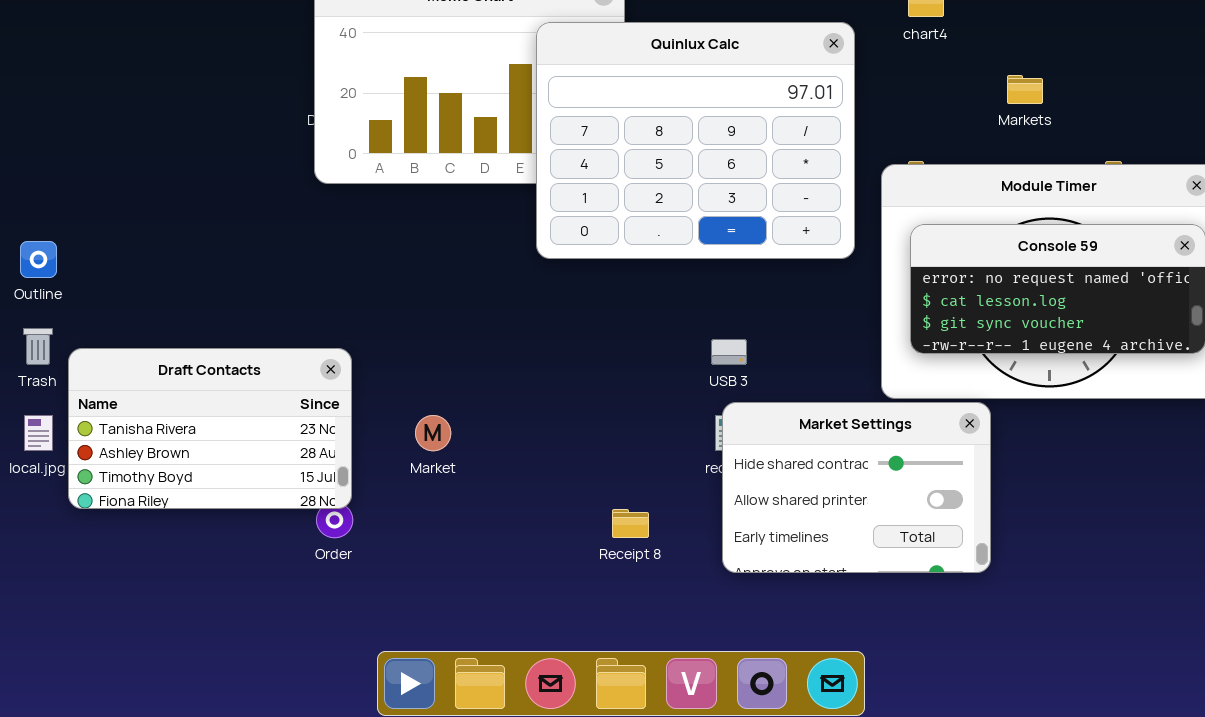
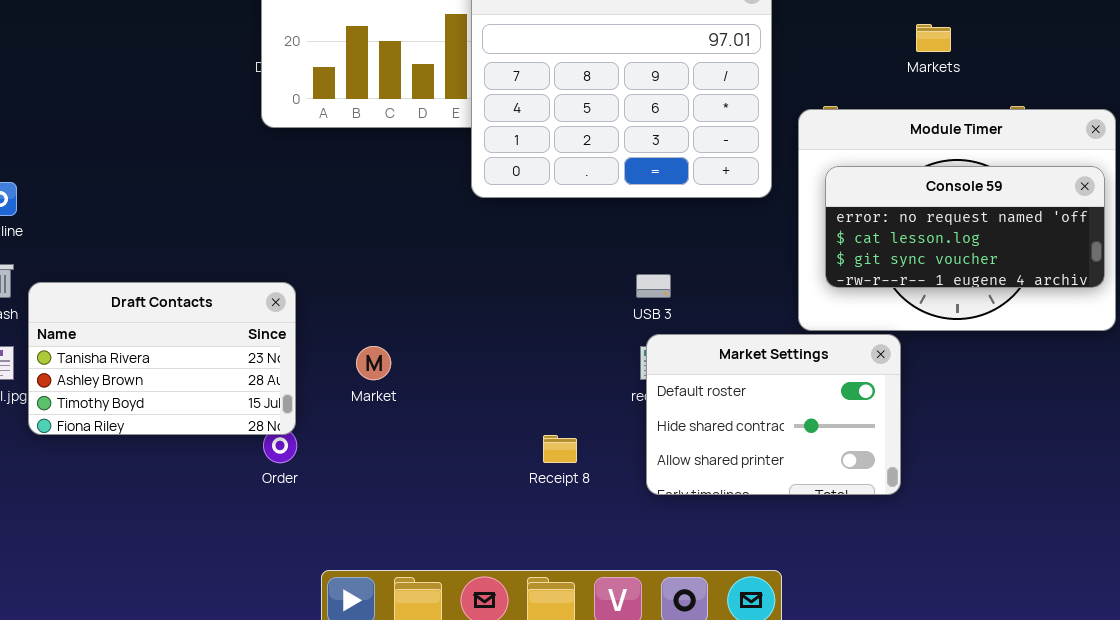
Market Settings: [722,402,991,573] -> [646,334,901,495], scrolled up 1 row

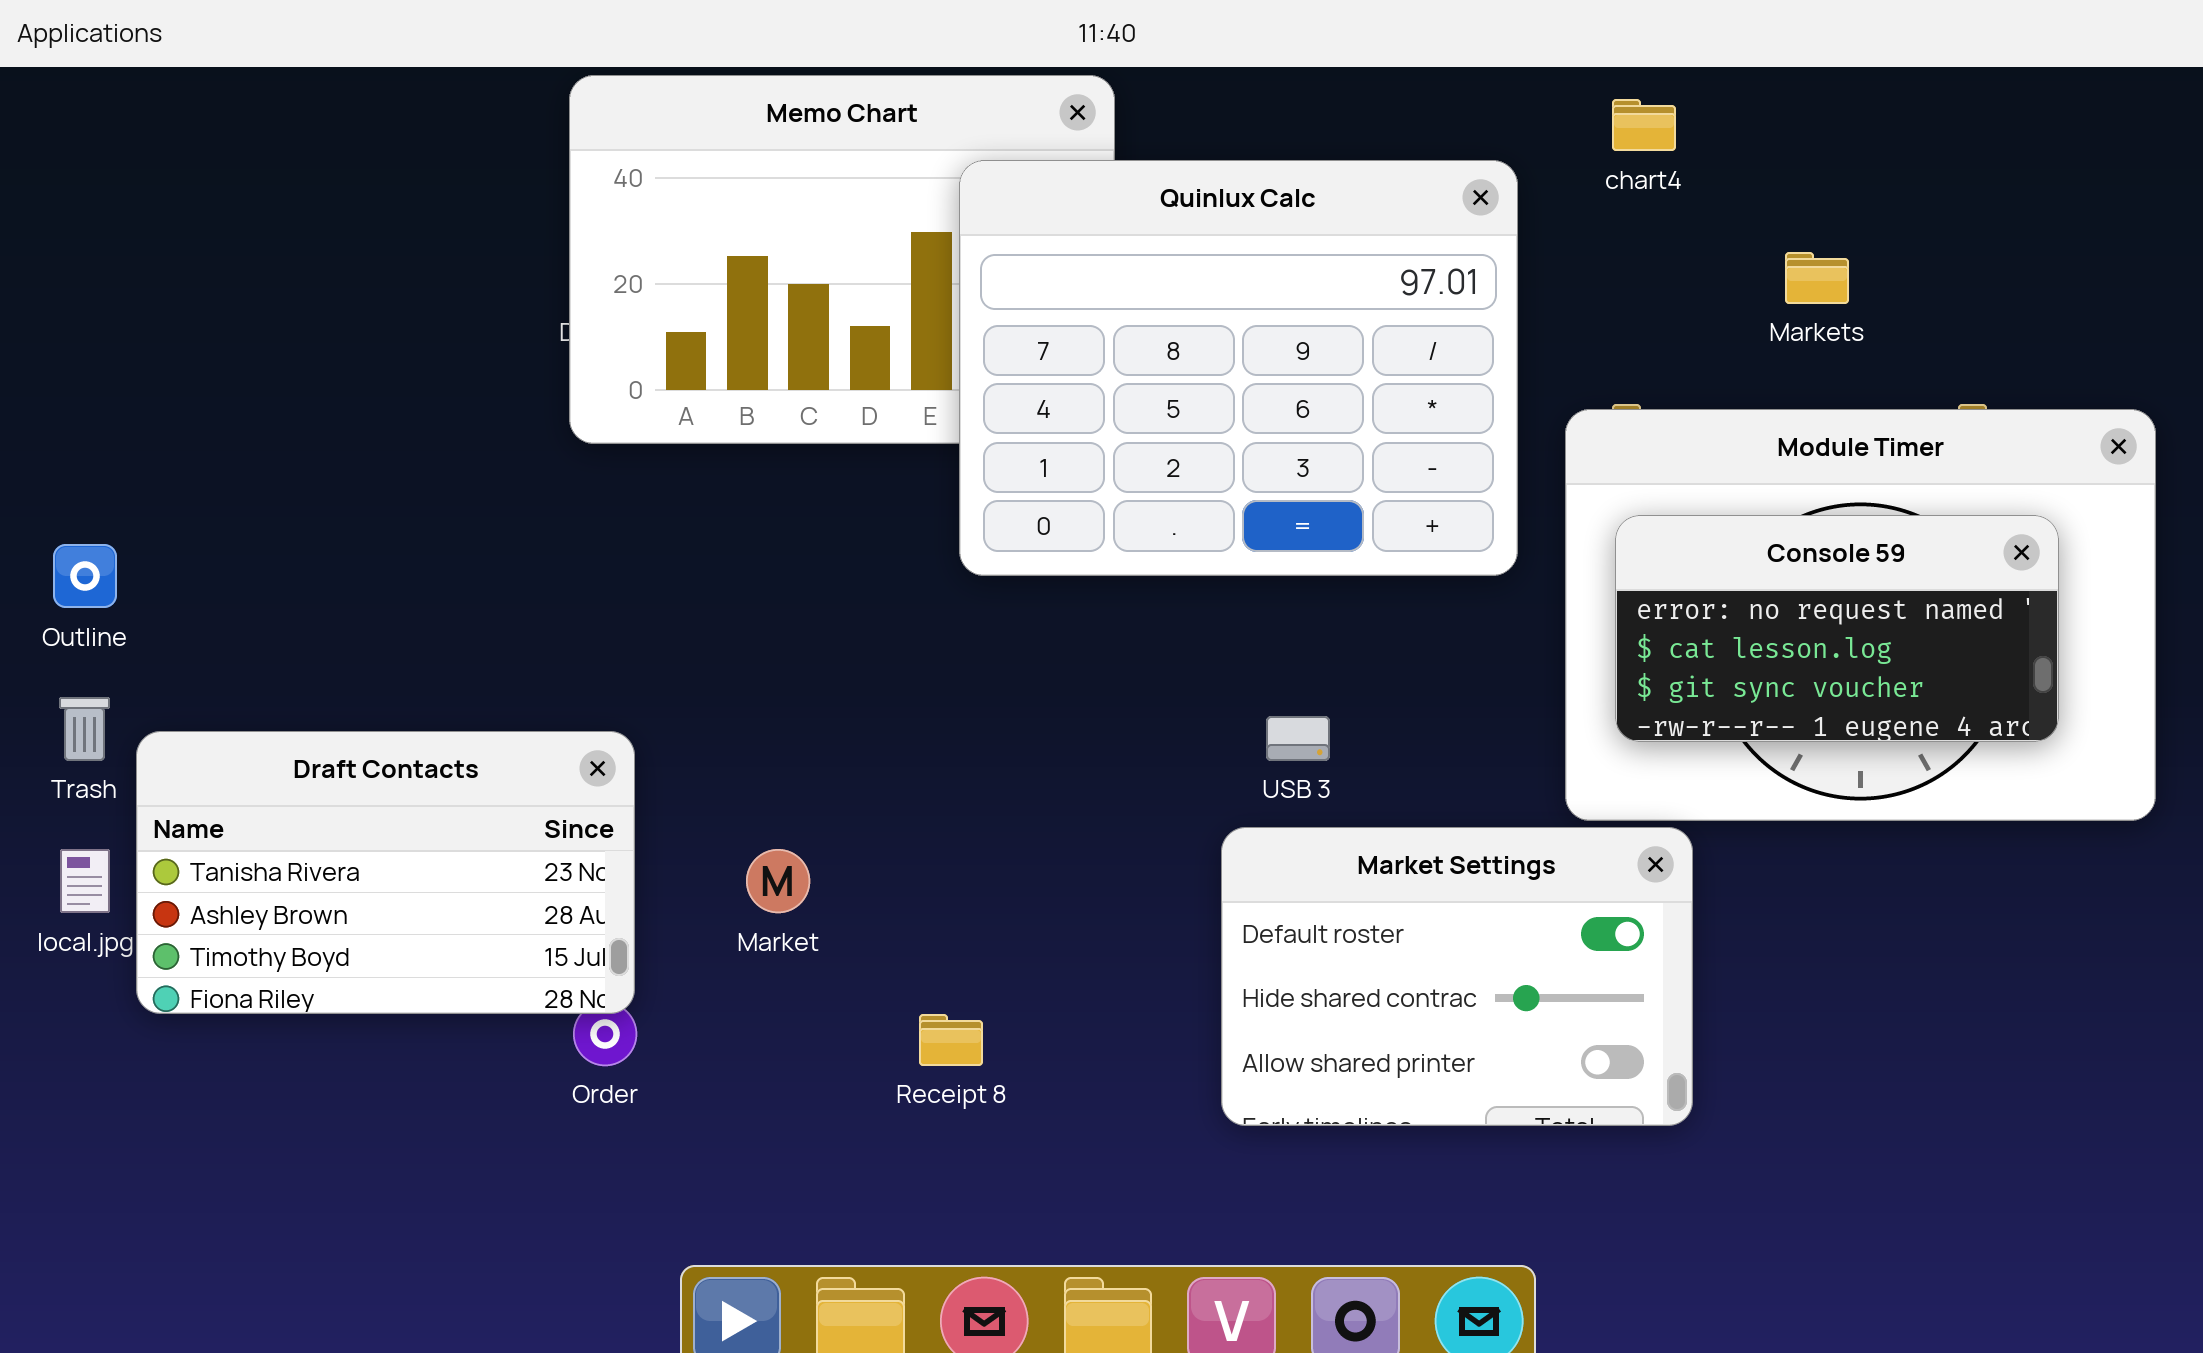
Console 59: [825,166,1105,288] -> [1615,515,2059,742], resized
Market Settings: [646,334,901,495] -> [1221,827,1693,1126], moved
Receipt 8: [543,435,577,463] -> [919,1014,983,1066], moved

